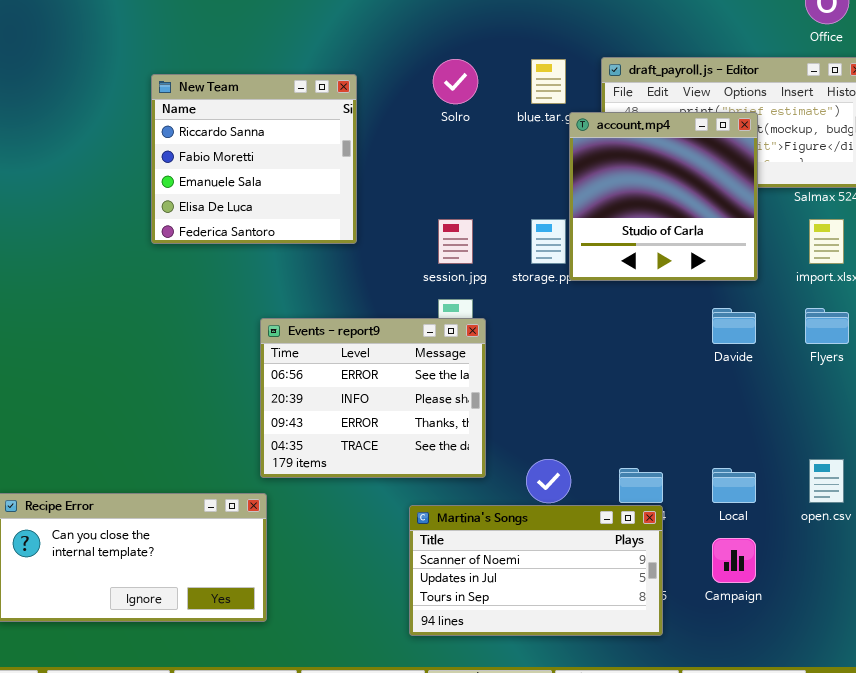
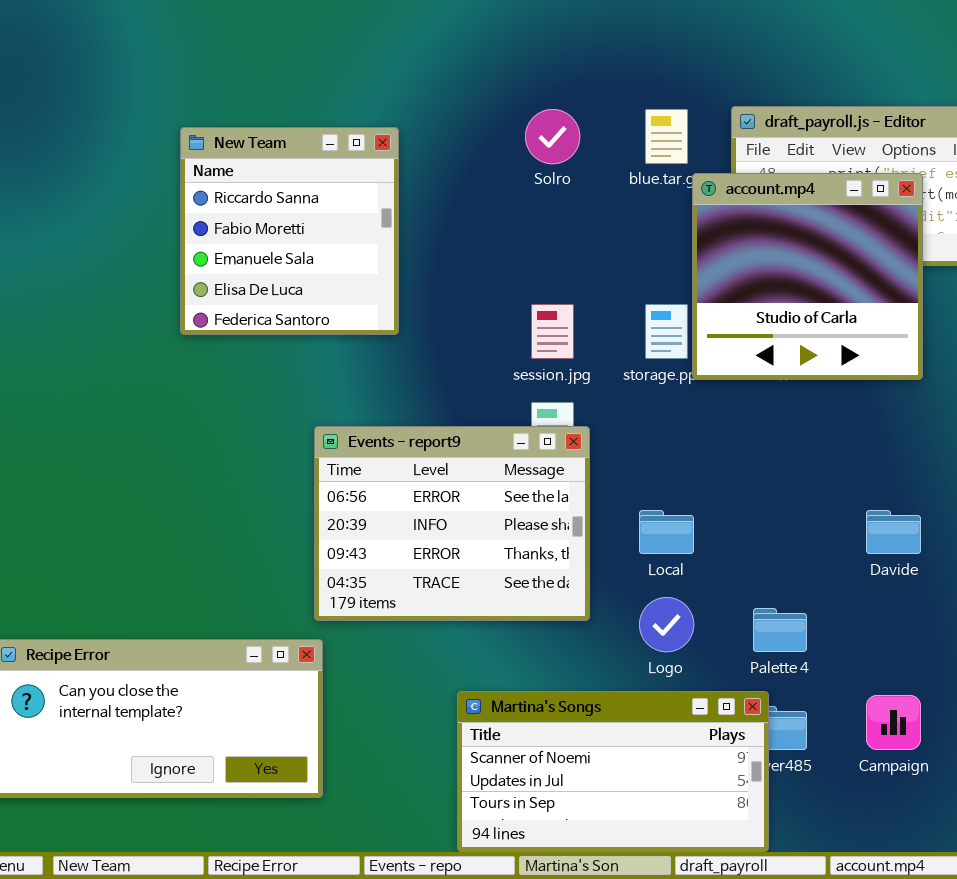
New Team: [151,74,357,244] -> [180,127,399,335], resized
Davide: [712,308,756,344] -> [866,510,921,554], moved
Local: [712,468,756,503] -> [639,510,694,554], moved
Martina's Songs: [409,505,663,636] -> [457,691,769,852], moved

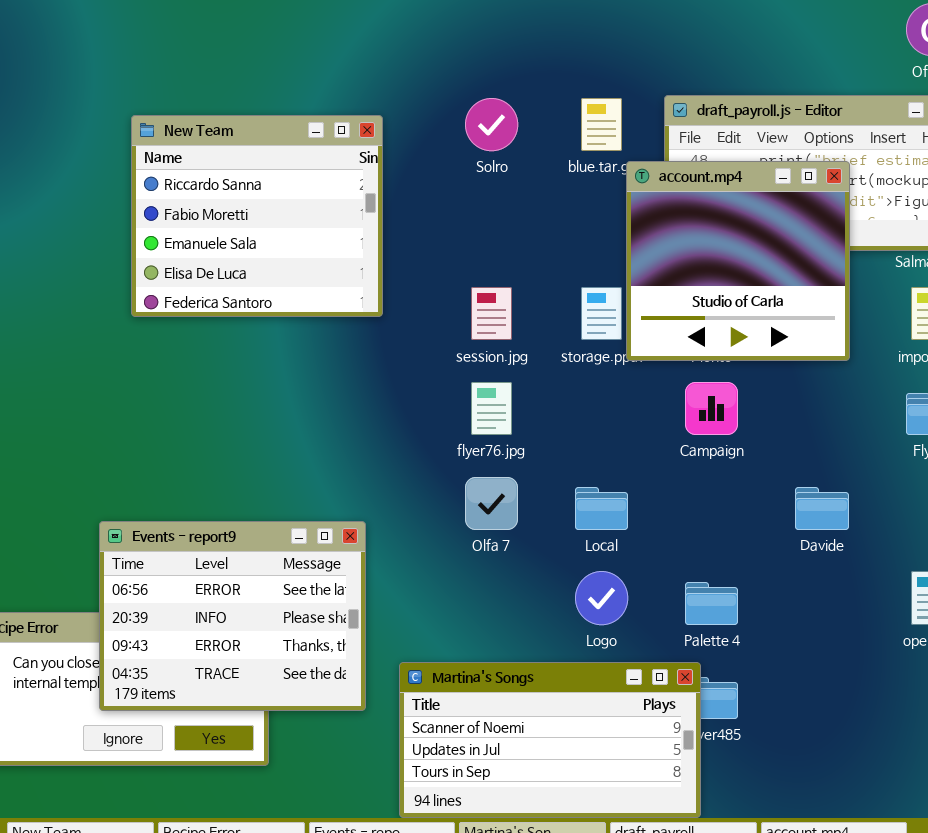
New Team: [180,127,399,335] -> [131,115,383,317], resized
Events - report9: [314,426,590,621] -> [99,521,366,711], moved
Campaign: [866,695,921,750] -> [685,382,738,435], moved

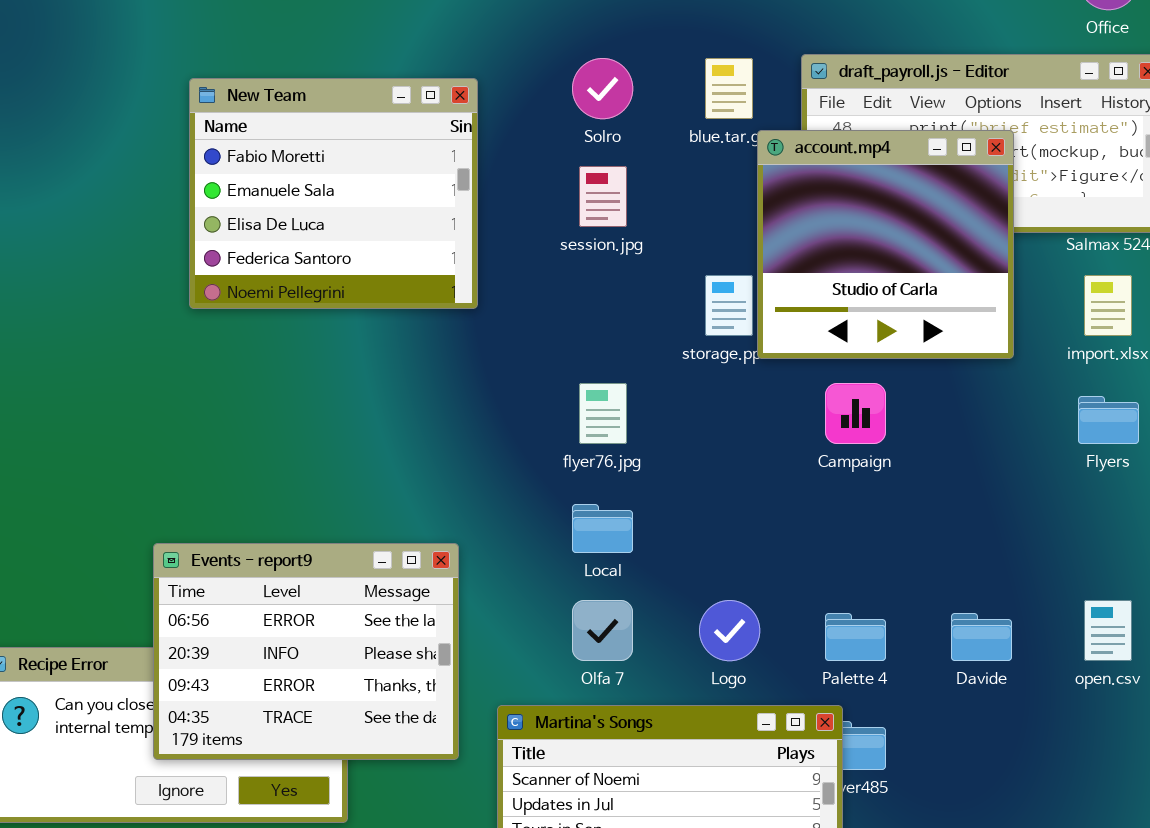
New Team: [131,115,383,317] -> [189,78,478,309], scrolled down 1 row
session.jpg: [471,287,512,340] -> [579,166,627,227], moved
Olfa 7: [465,477,518,530] -> [572,600,633,661], moved
Local: [575,487,628,530] -> [572,504,633,553], moved
Davide: [795,487,849,530] -> [951,613,1012,661], moved

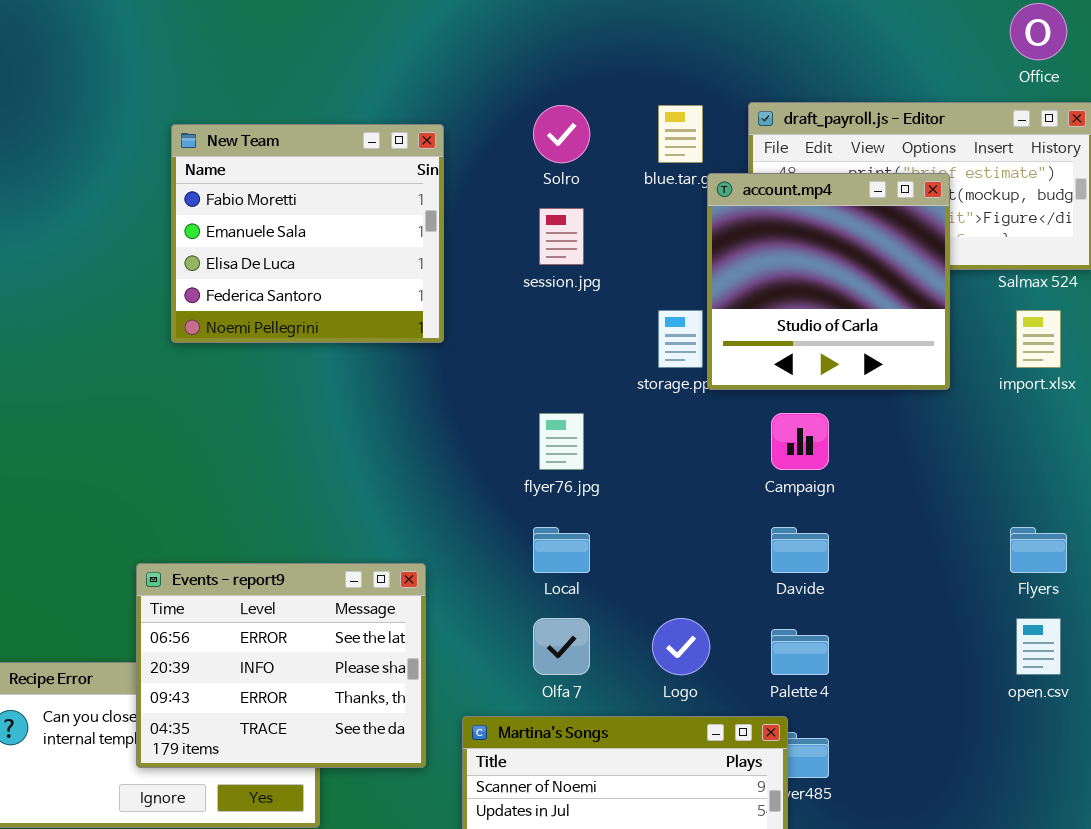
Flyers: [1078,396,1139,444] -> [1010,527,1067,573], moved
Davide: [951,613,1012,661] -> [771,527,829,573], moved

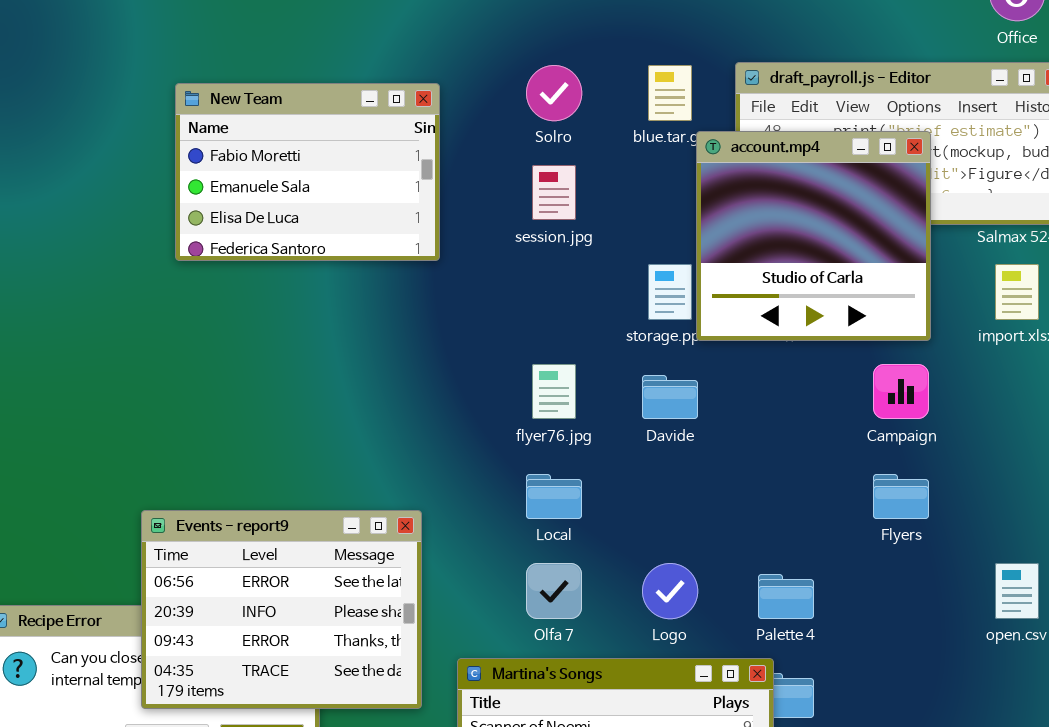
New Team: [171,124,444,343] -> [175,83,440,261], resized
Campaign: [771,413,829,470] -> [873,364,929,419], moved
Davide: [771,527,829,573] -> [642,375,698,419], moved
Flyers: [1010,527,1067,573] -> [873,474,929,519], moved

